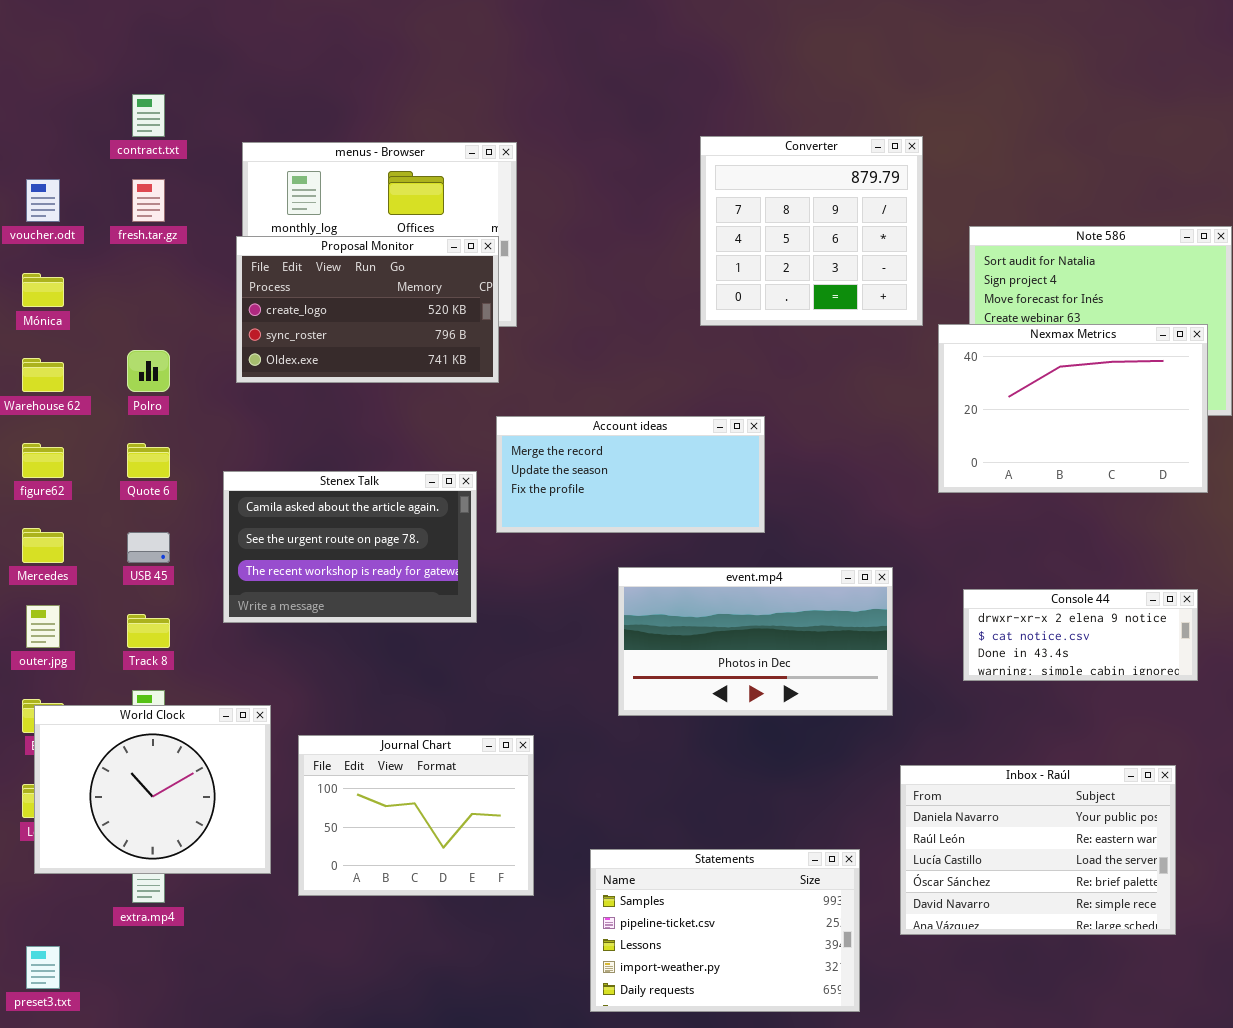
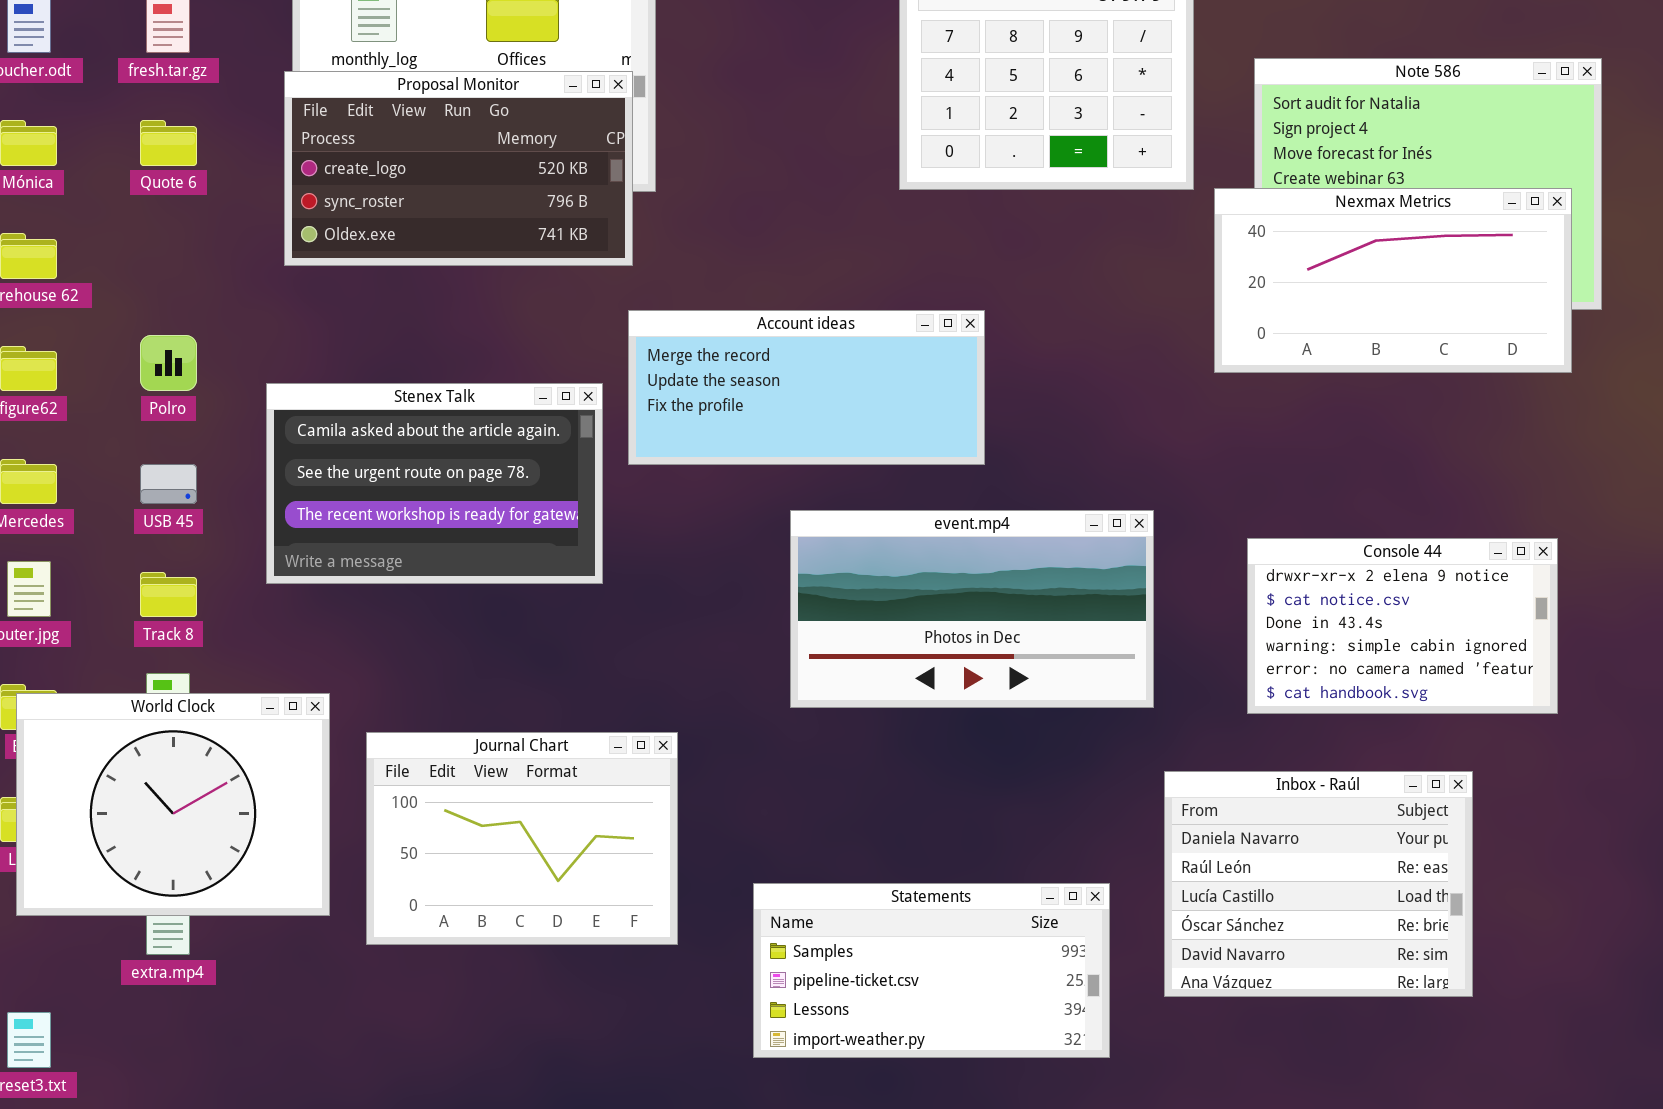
Nexmax Metrics: [938,324,1208,493] -> [1214,188,1572,373], resized
Polro: [127,350,170,392] -> [140,335,197,391], moved
Quote 6: [127,443,170,478] -> [140,120,197,166], moved
Console 44: [963,589,1198,681] -> [1247,538,1558,714], resized
Inbox - Raúl: [900,765,1176,935] -> [1164,771,1473,997], resized
Statements: [590,849,860,1012] -> [753,883,1110,1058], resized

